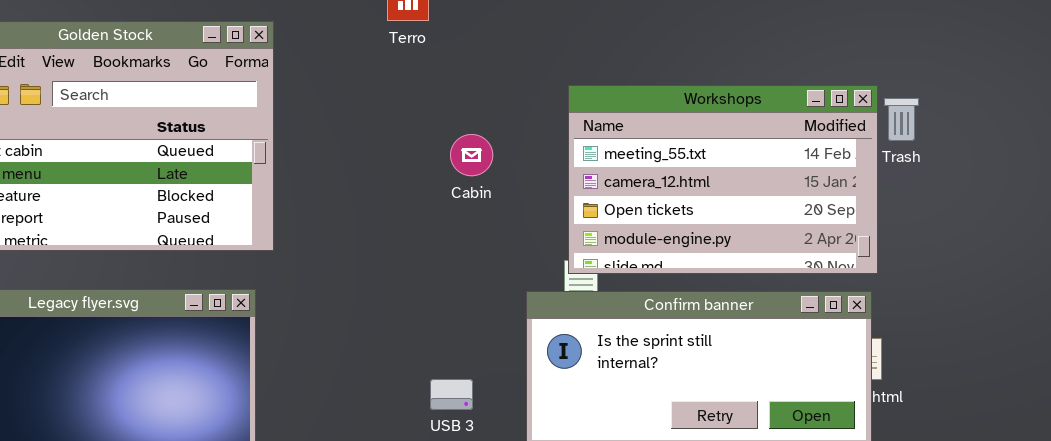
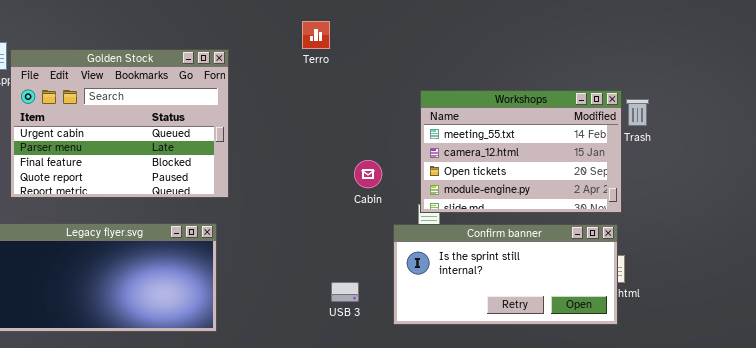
Cabin: [450,134,493,176] -> [354,160,382,188], moved

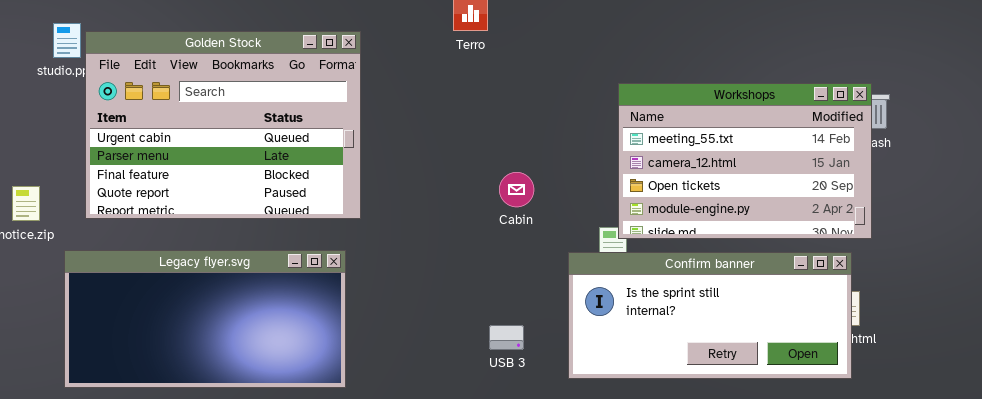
Workshops: [420,90,622,213] -> [618,83,872,239], moved
Cabin: [354,160,382,188] -> [499,172,534,207], moved

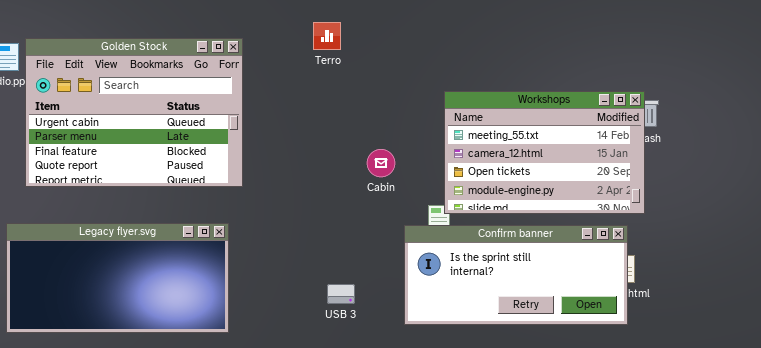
Golden Stock: [85,31,361,219] -> [25,38,243,187], moved
Cabin: [499,172,534,207] -> [367,149,395,177], moved
USB 3: [489,325,524,350] -> [327,284,355,304], moved

